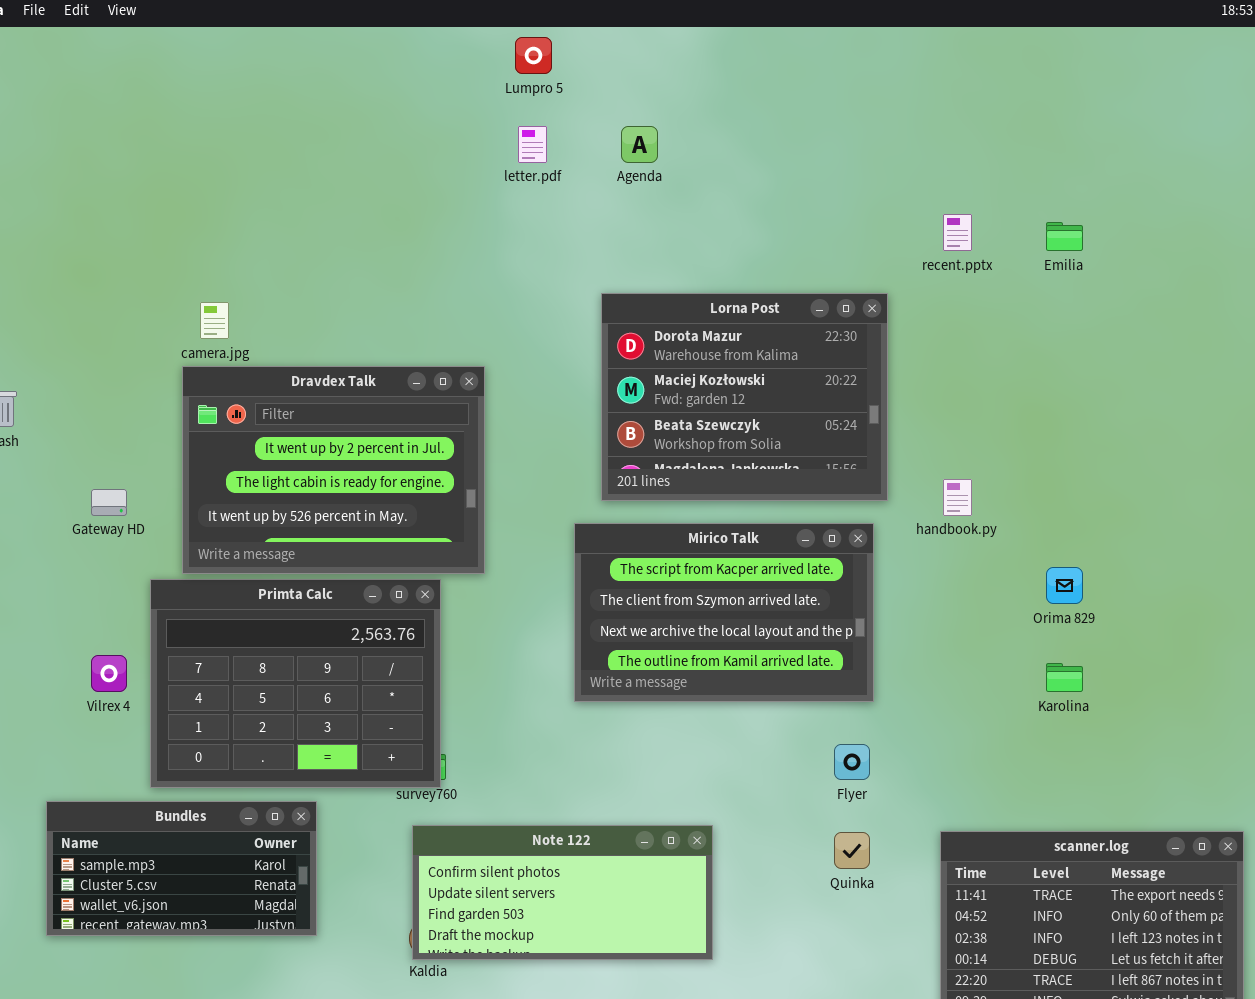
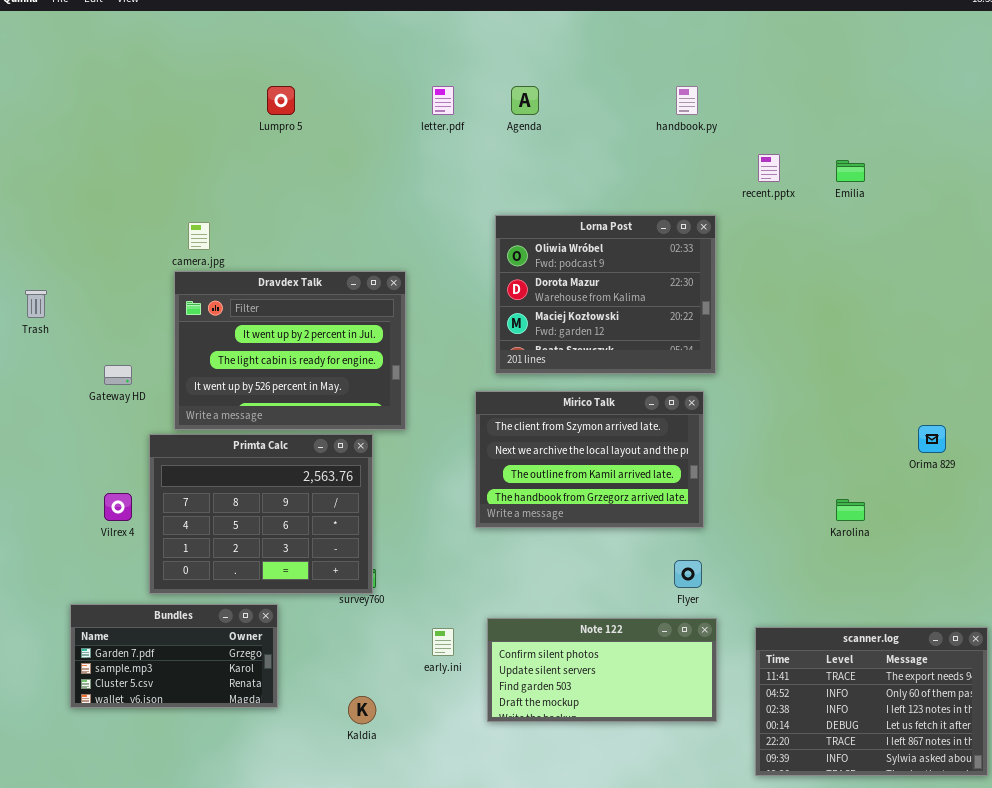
Lumpro 5: [515,37,552,74] -> [267,86,295,115], moved
Lorna Post: [601,293,888,501] -> [495,215,716,374], scrolled up 1 row
handbook.py: [943,479,972,516] -> [676,86,698,115], moved
Mirico Talk: [574,523,874,702] -> [475,391,704,528], scrolled down 1 row
Orima 829: [1046,567,1083,604] -> [918,425,946,453], moved
Bundles: [46,801,317,936] -> [70,604,278,708], scrolled up 1 row
Note 122: [412,825,713,960] -> [487,618,717,722], moved

